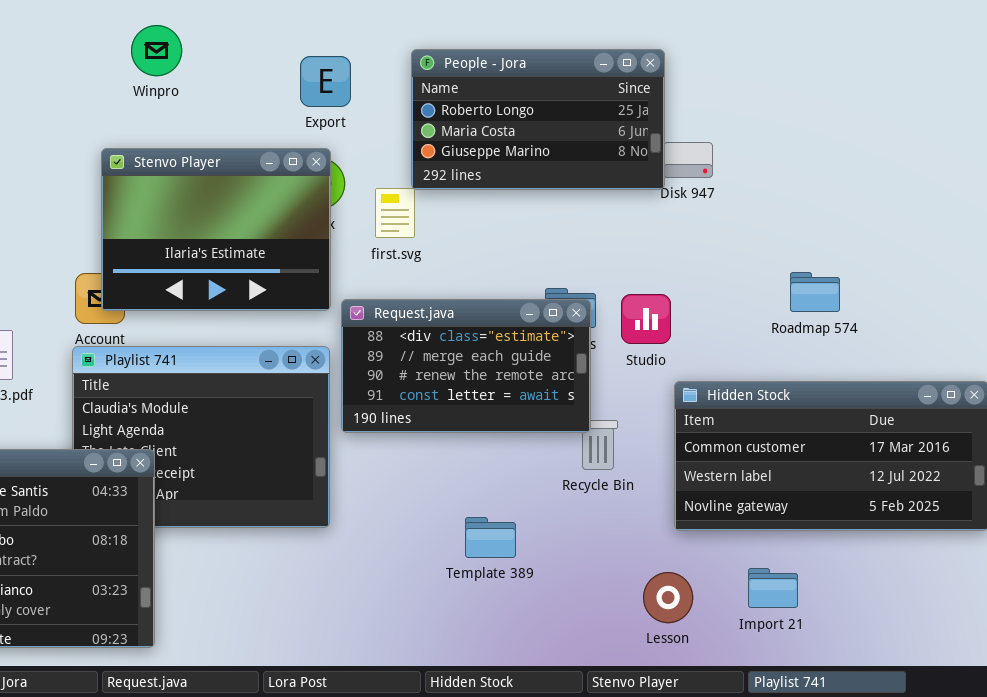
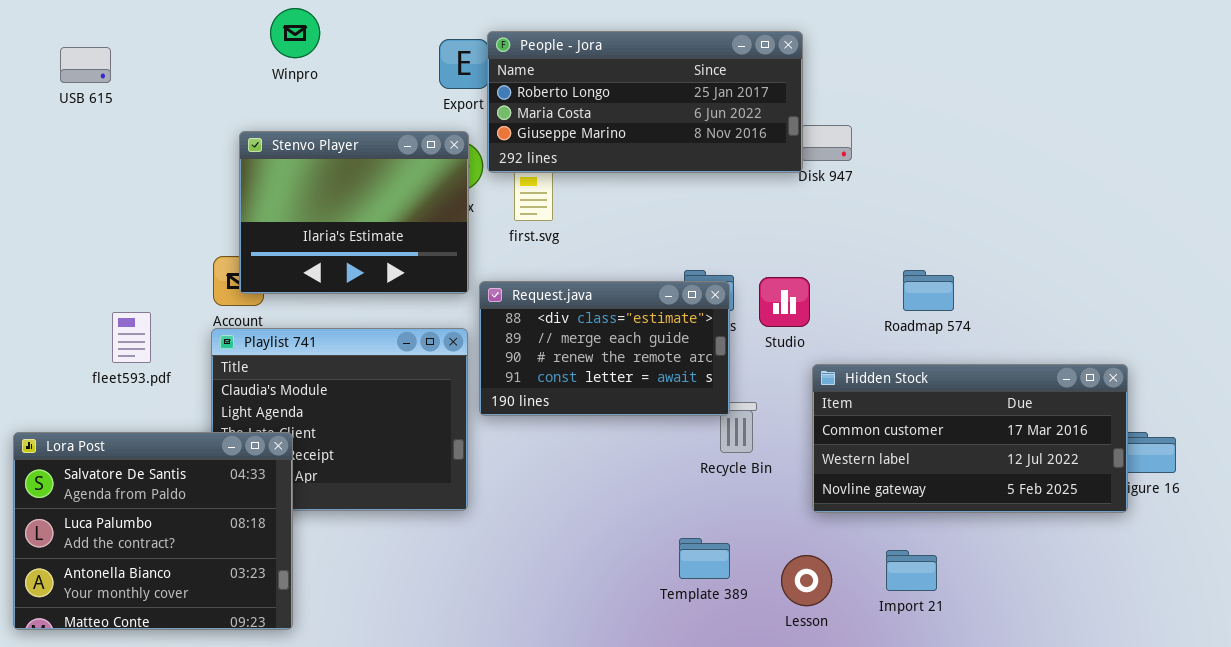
People - Jora: [411,49,665,190] -> [487,31,803,173], resized
Roadmap 574: [790,272,840,312] -> [903,270,954,311], moved
Template 389: [465,517,516,558] -> [679,538,730,579], moved

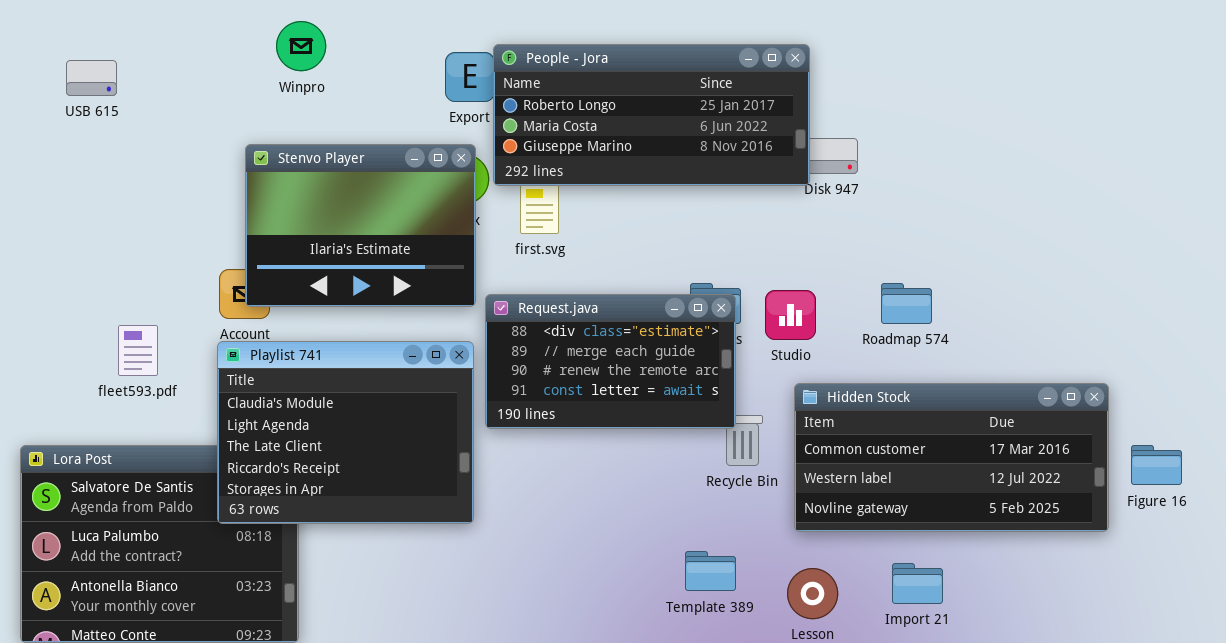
Roadmap 574: [903,270,954,311] -> [881,283,932,324], moved
Playlist 741: [211,328,468,511] -> [217,341,474,524], raised
Hidden Stock: [812,364,1128,513] -> [794,383,1109,532], moved

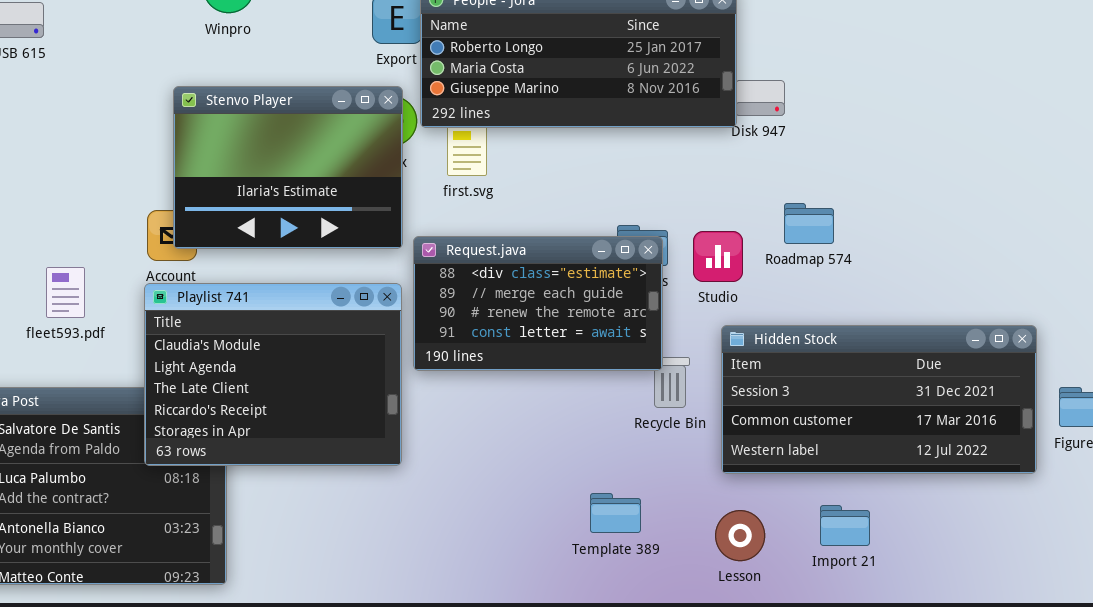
Roadmap 574: [881,283,932,324] -> [784,203,834,244], moved
Hidden Stock: [794,383,1109,532] -> [721,325,1037,474], scrolled up 1 row
Template 389: [685,551,736,591] -> [590,493,641,533], moved

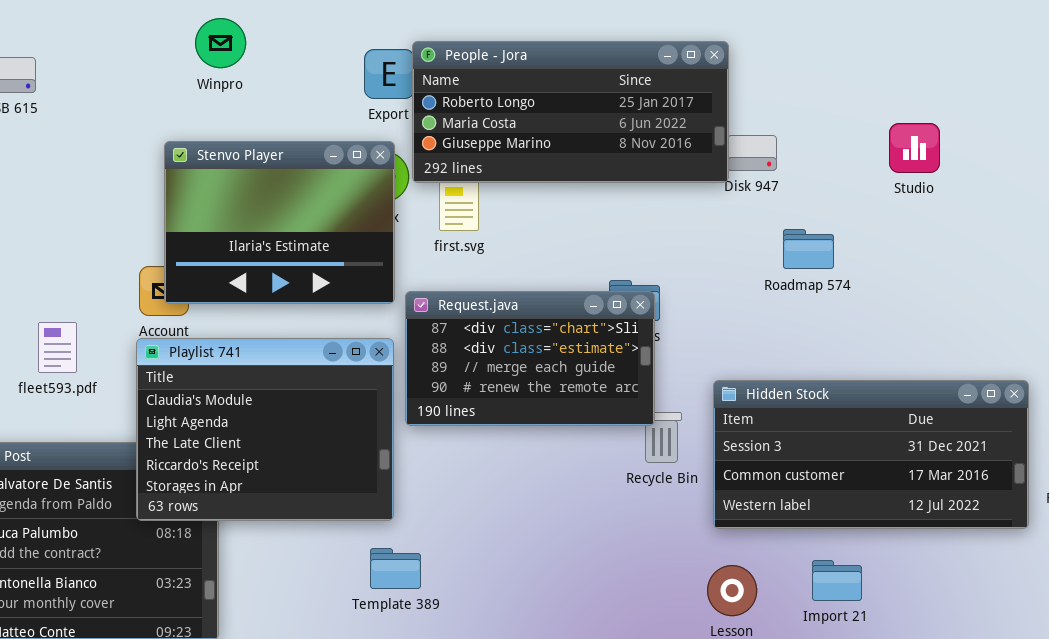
Roadmap 574: [784,203,834,244] -> [783,229,834,269], moved
Studio: [693,231,743,282] -> [889,123,940,173], moved
Request.java: [413,236,663,371] -> [405,291,655,426], scrolled up 1 row
Template 389: [590,493,641,533] -> [370,548,421,589], moved

